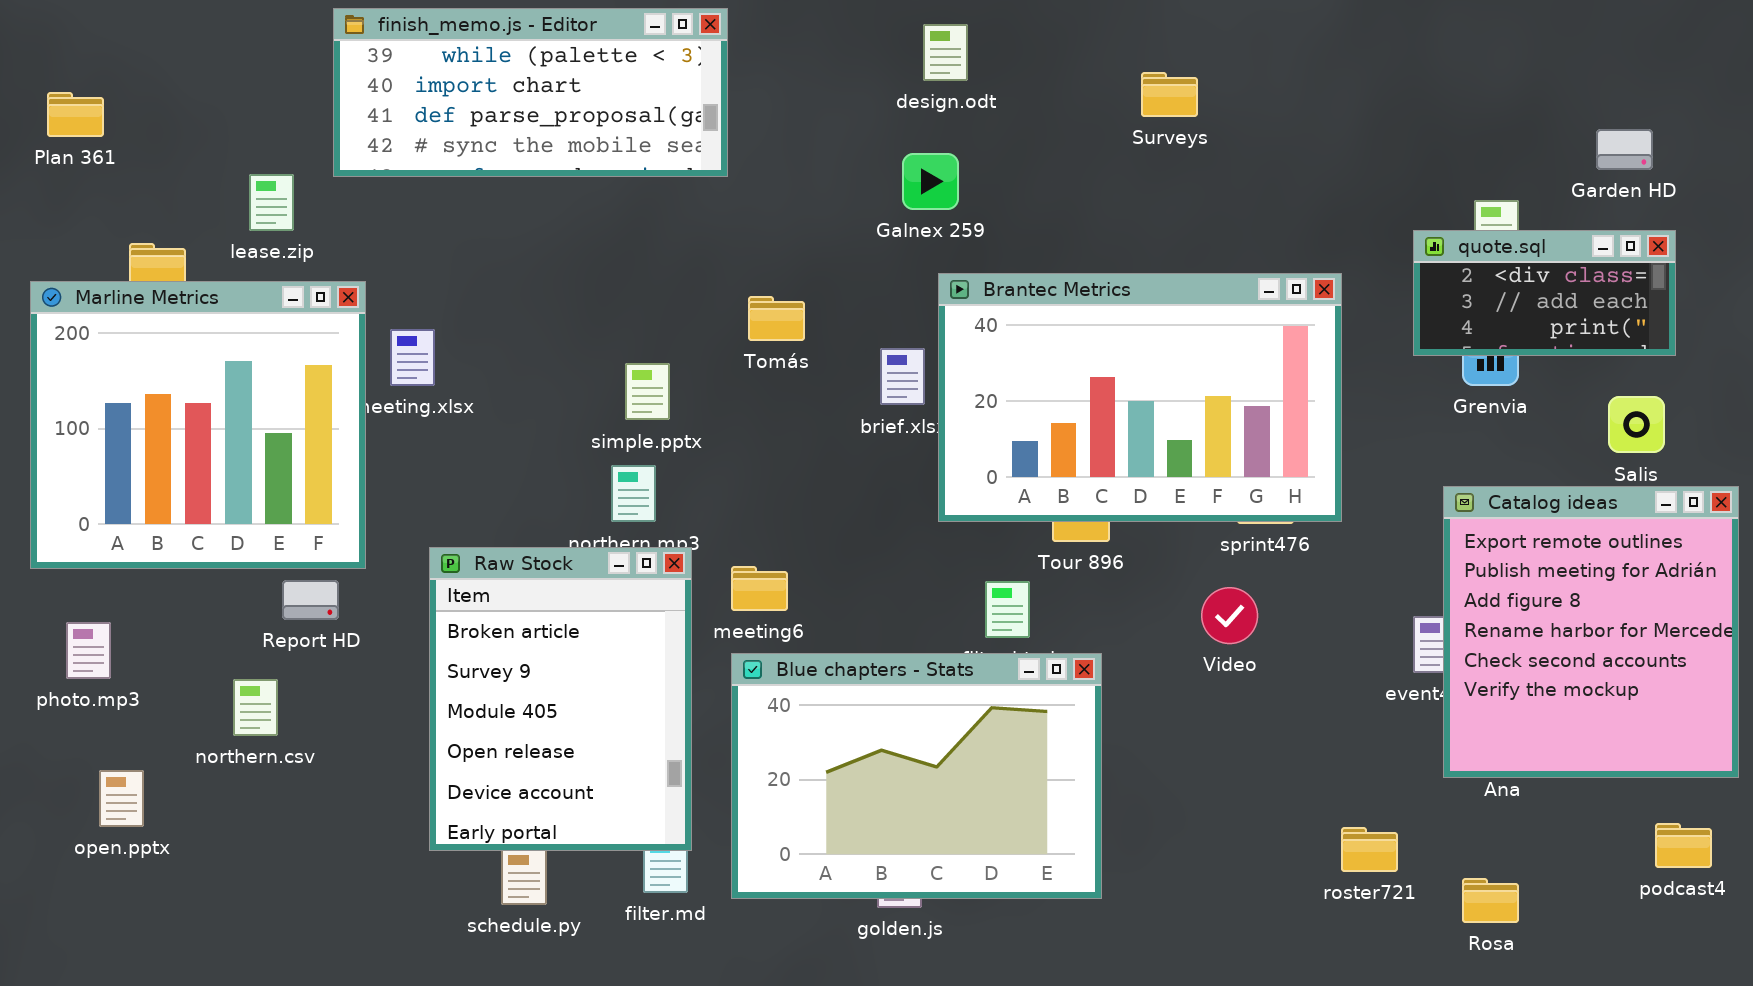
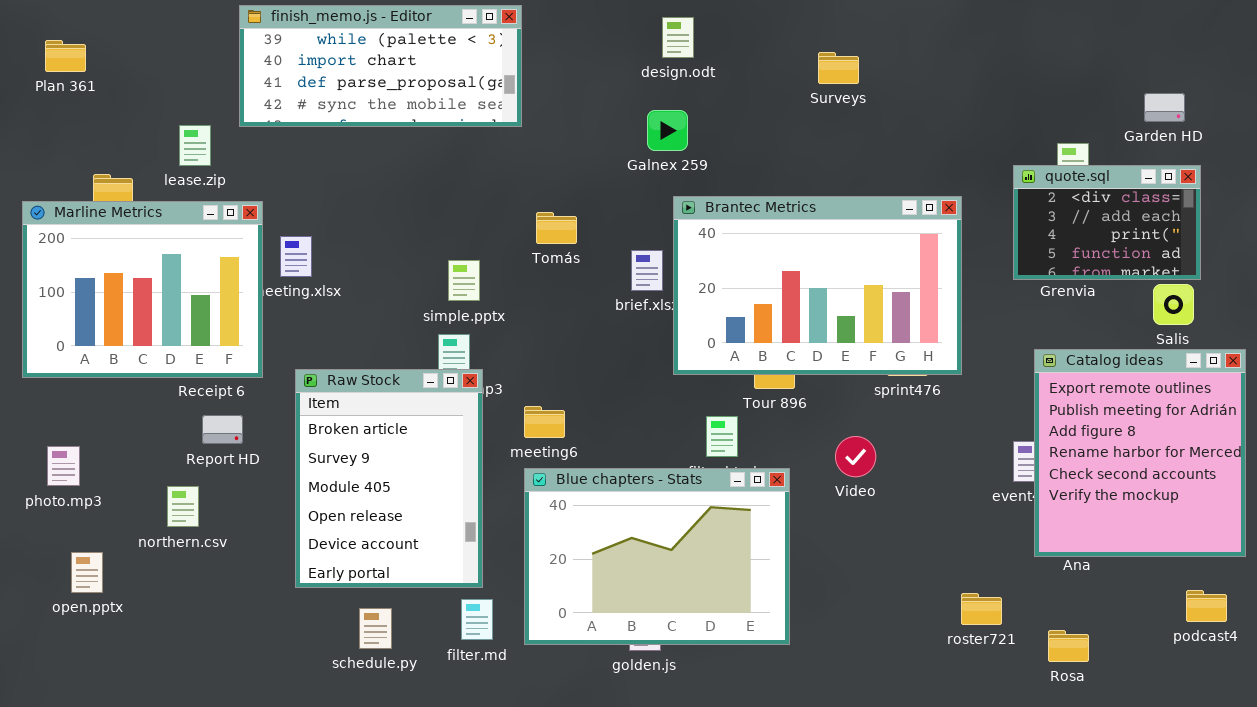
Plan 361: [47,92,104,137] -> [45,40,86,72], moved
quote.sql: [1413,230,1676,356] -> [1013,165,1201,280], resized
Marline Metrics: [30,281,366,569] -> [22,201,263,378], resized
Raw Stock: [429,547,692,851] -> [295,369,483,588], moved
Video: [1201,587,1258,644] -> [835,436,876,477], moved

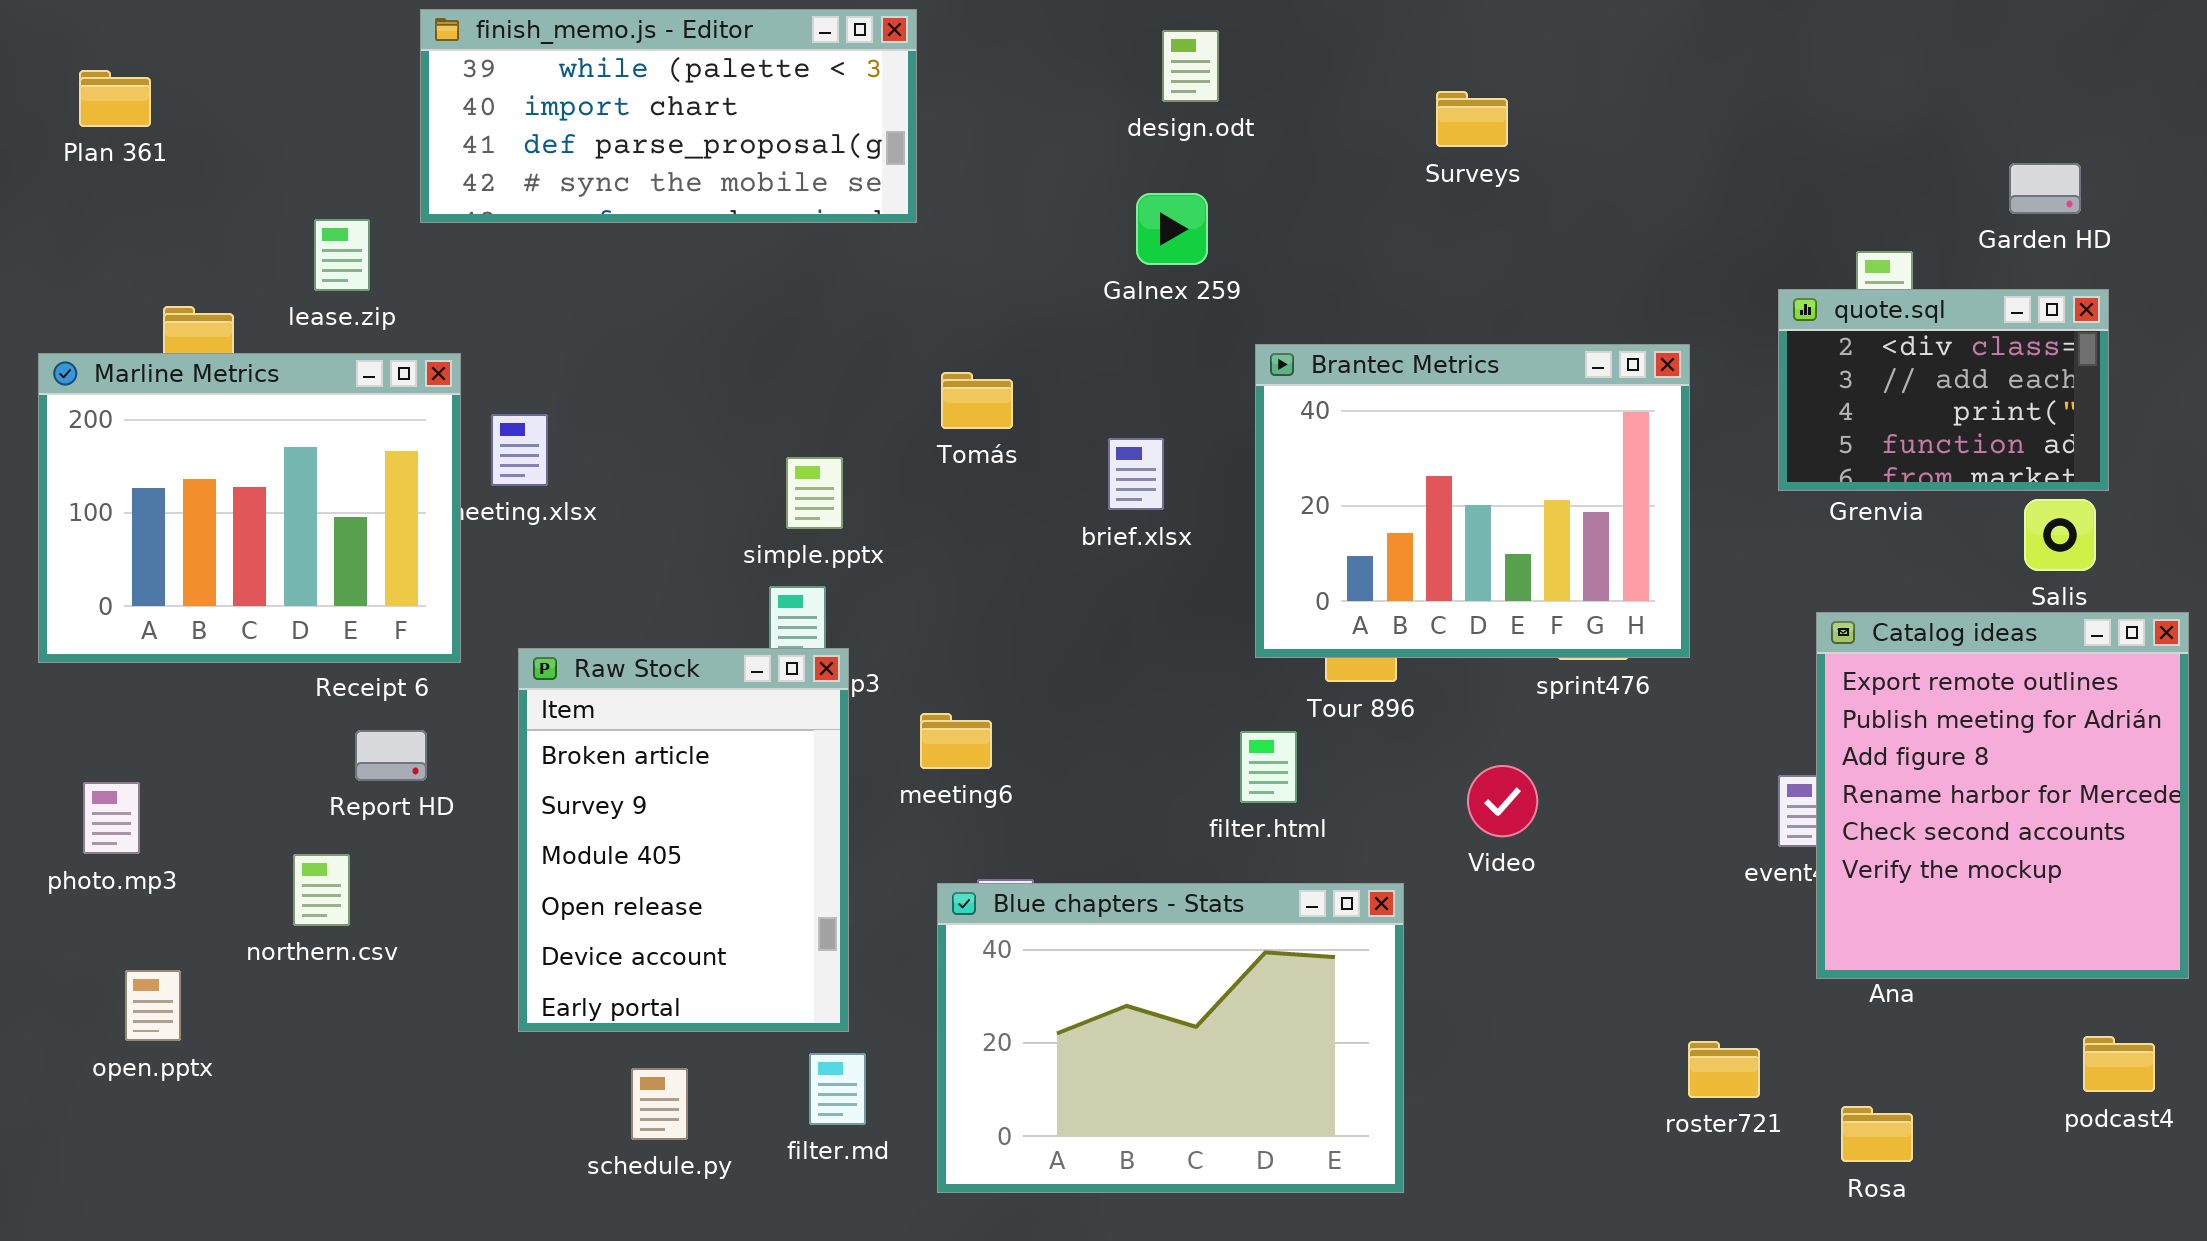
Brantec Metrics: [673,196,962,375] -> [1255,344,1690,658], resized
Blue chapters - Stats: [524,468,790,645] -> [937,883,1404,1193], moved

